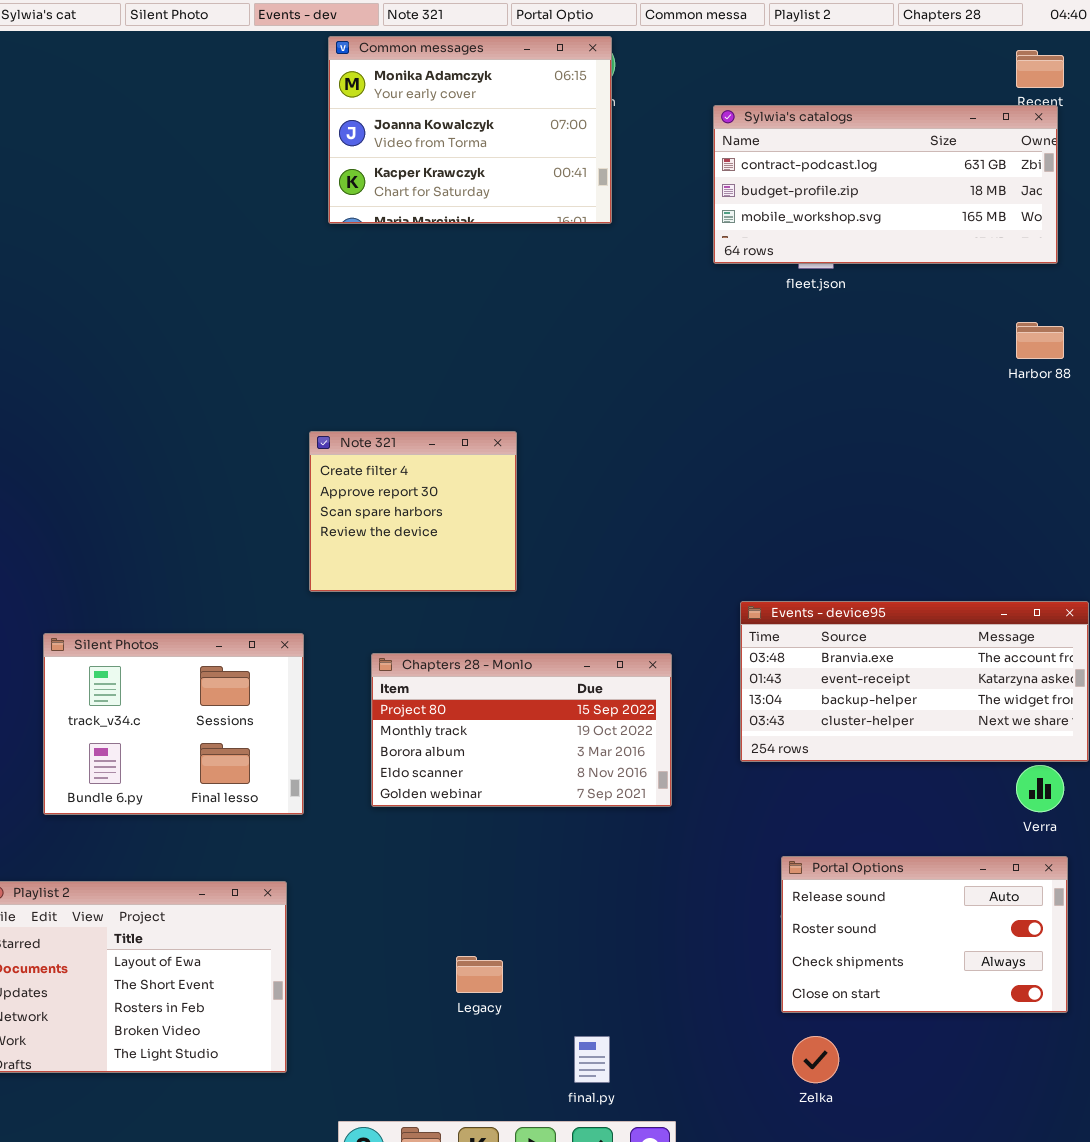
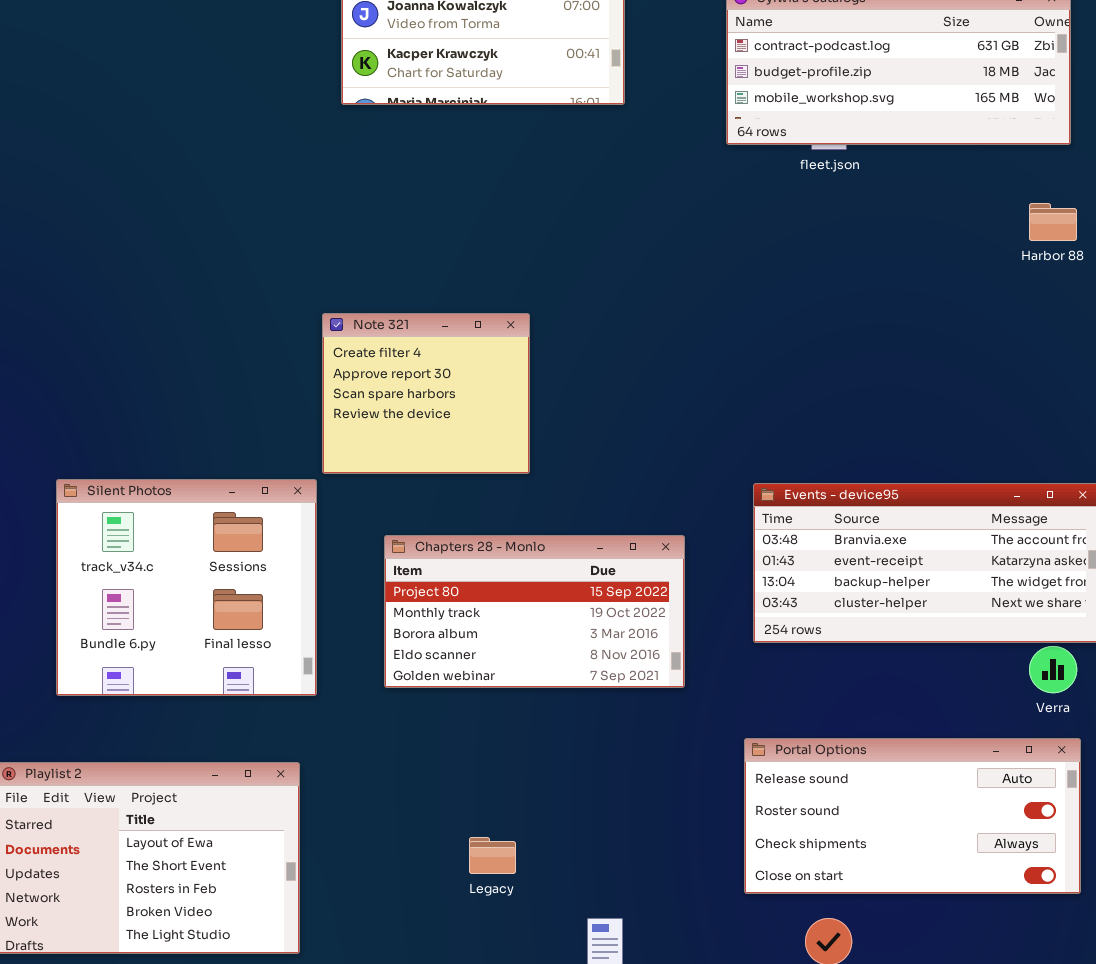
Silent Photos: [43,633,304,815] -> [56,479,317,696], resized
Portal Options: [781,856,1068,1013] -> [744,738,1081,894], resized

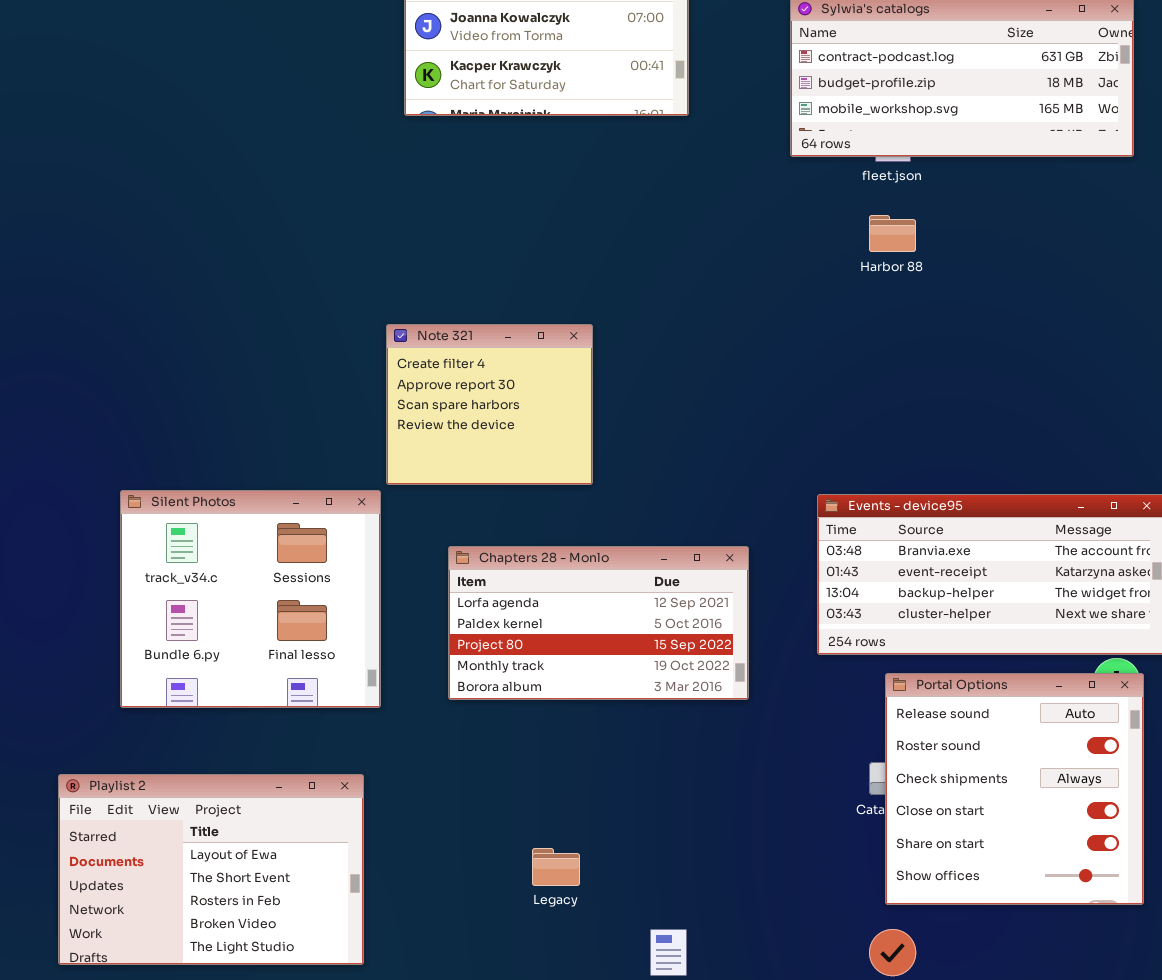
Harbor 88: [1029,203,1077,241] -> [869,215,916,252], moved
Chapters 28 - Monlo: [384,535,685,688] -> [448,546,749,700], scrolled up 2 rows
Portal Options: [744,738,1081,894] -> [885,673,1144,905], resized

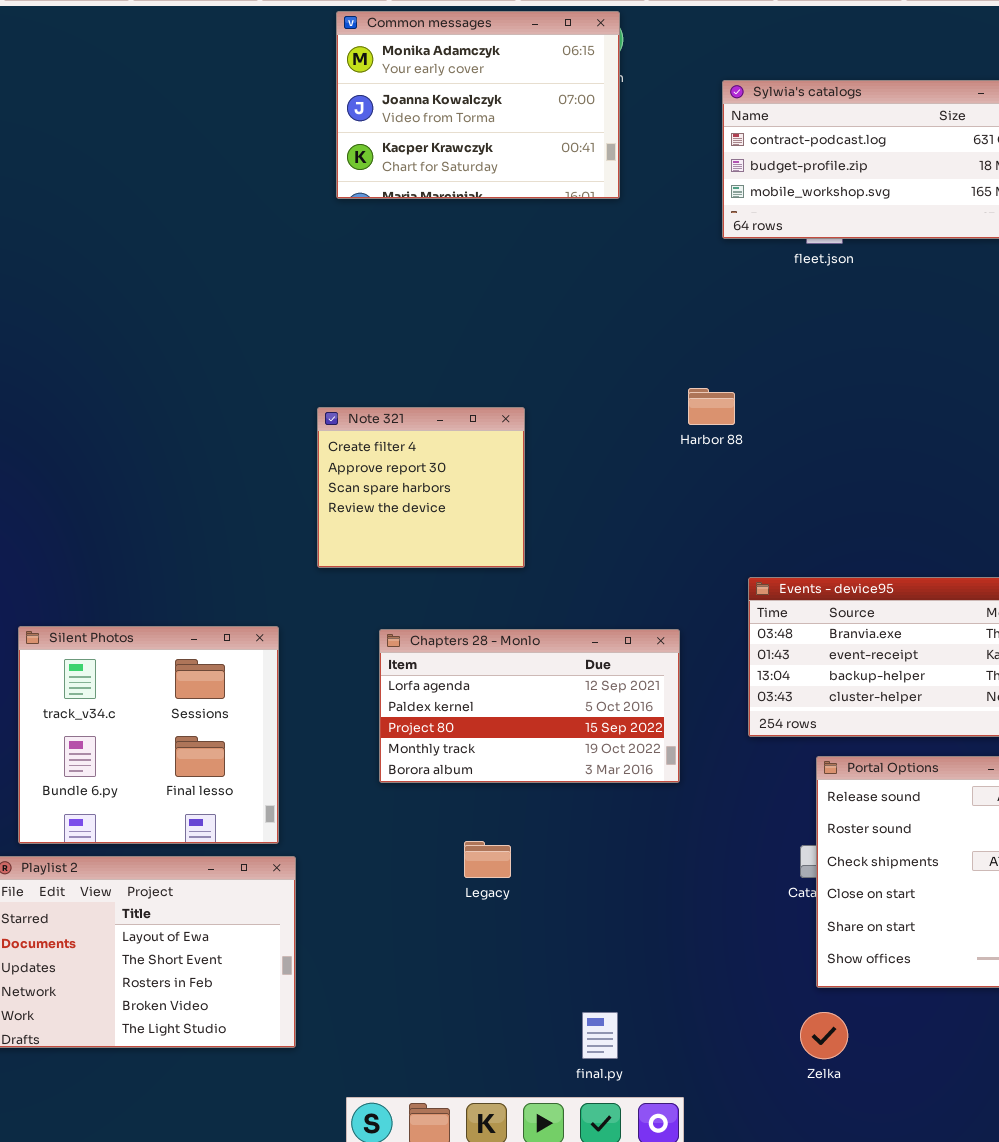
Harbor 88: [869,215,916,252] -> [688,388,735,425], moved
Silent Photos: [120,490,381,708] -> [18,626,279,844], moved
Legacy: [532,848,580,886] -> [464,841,511,878], moved

